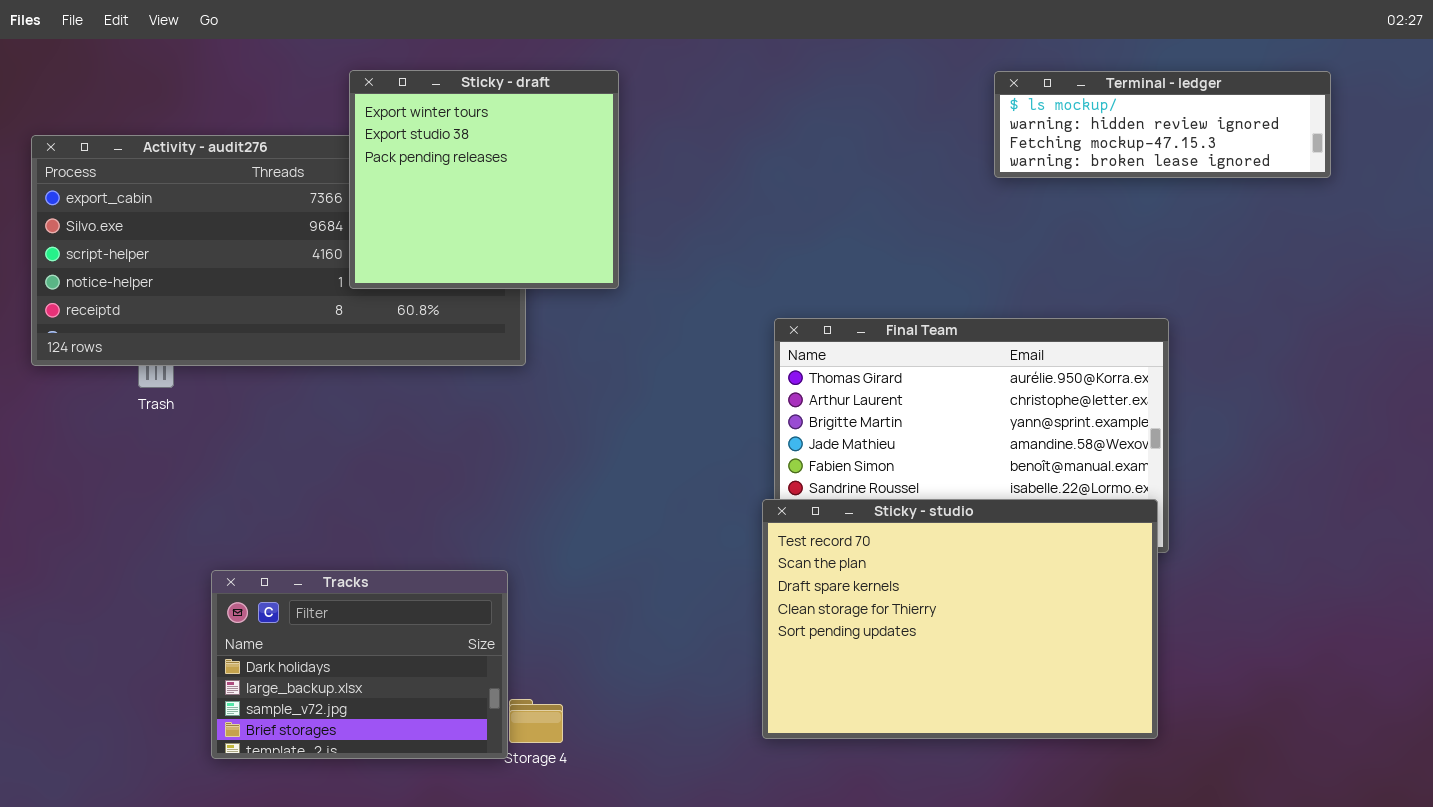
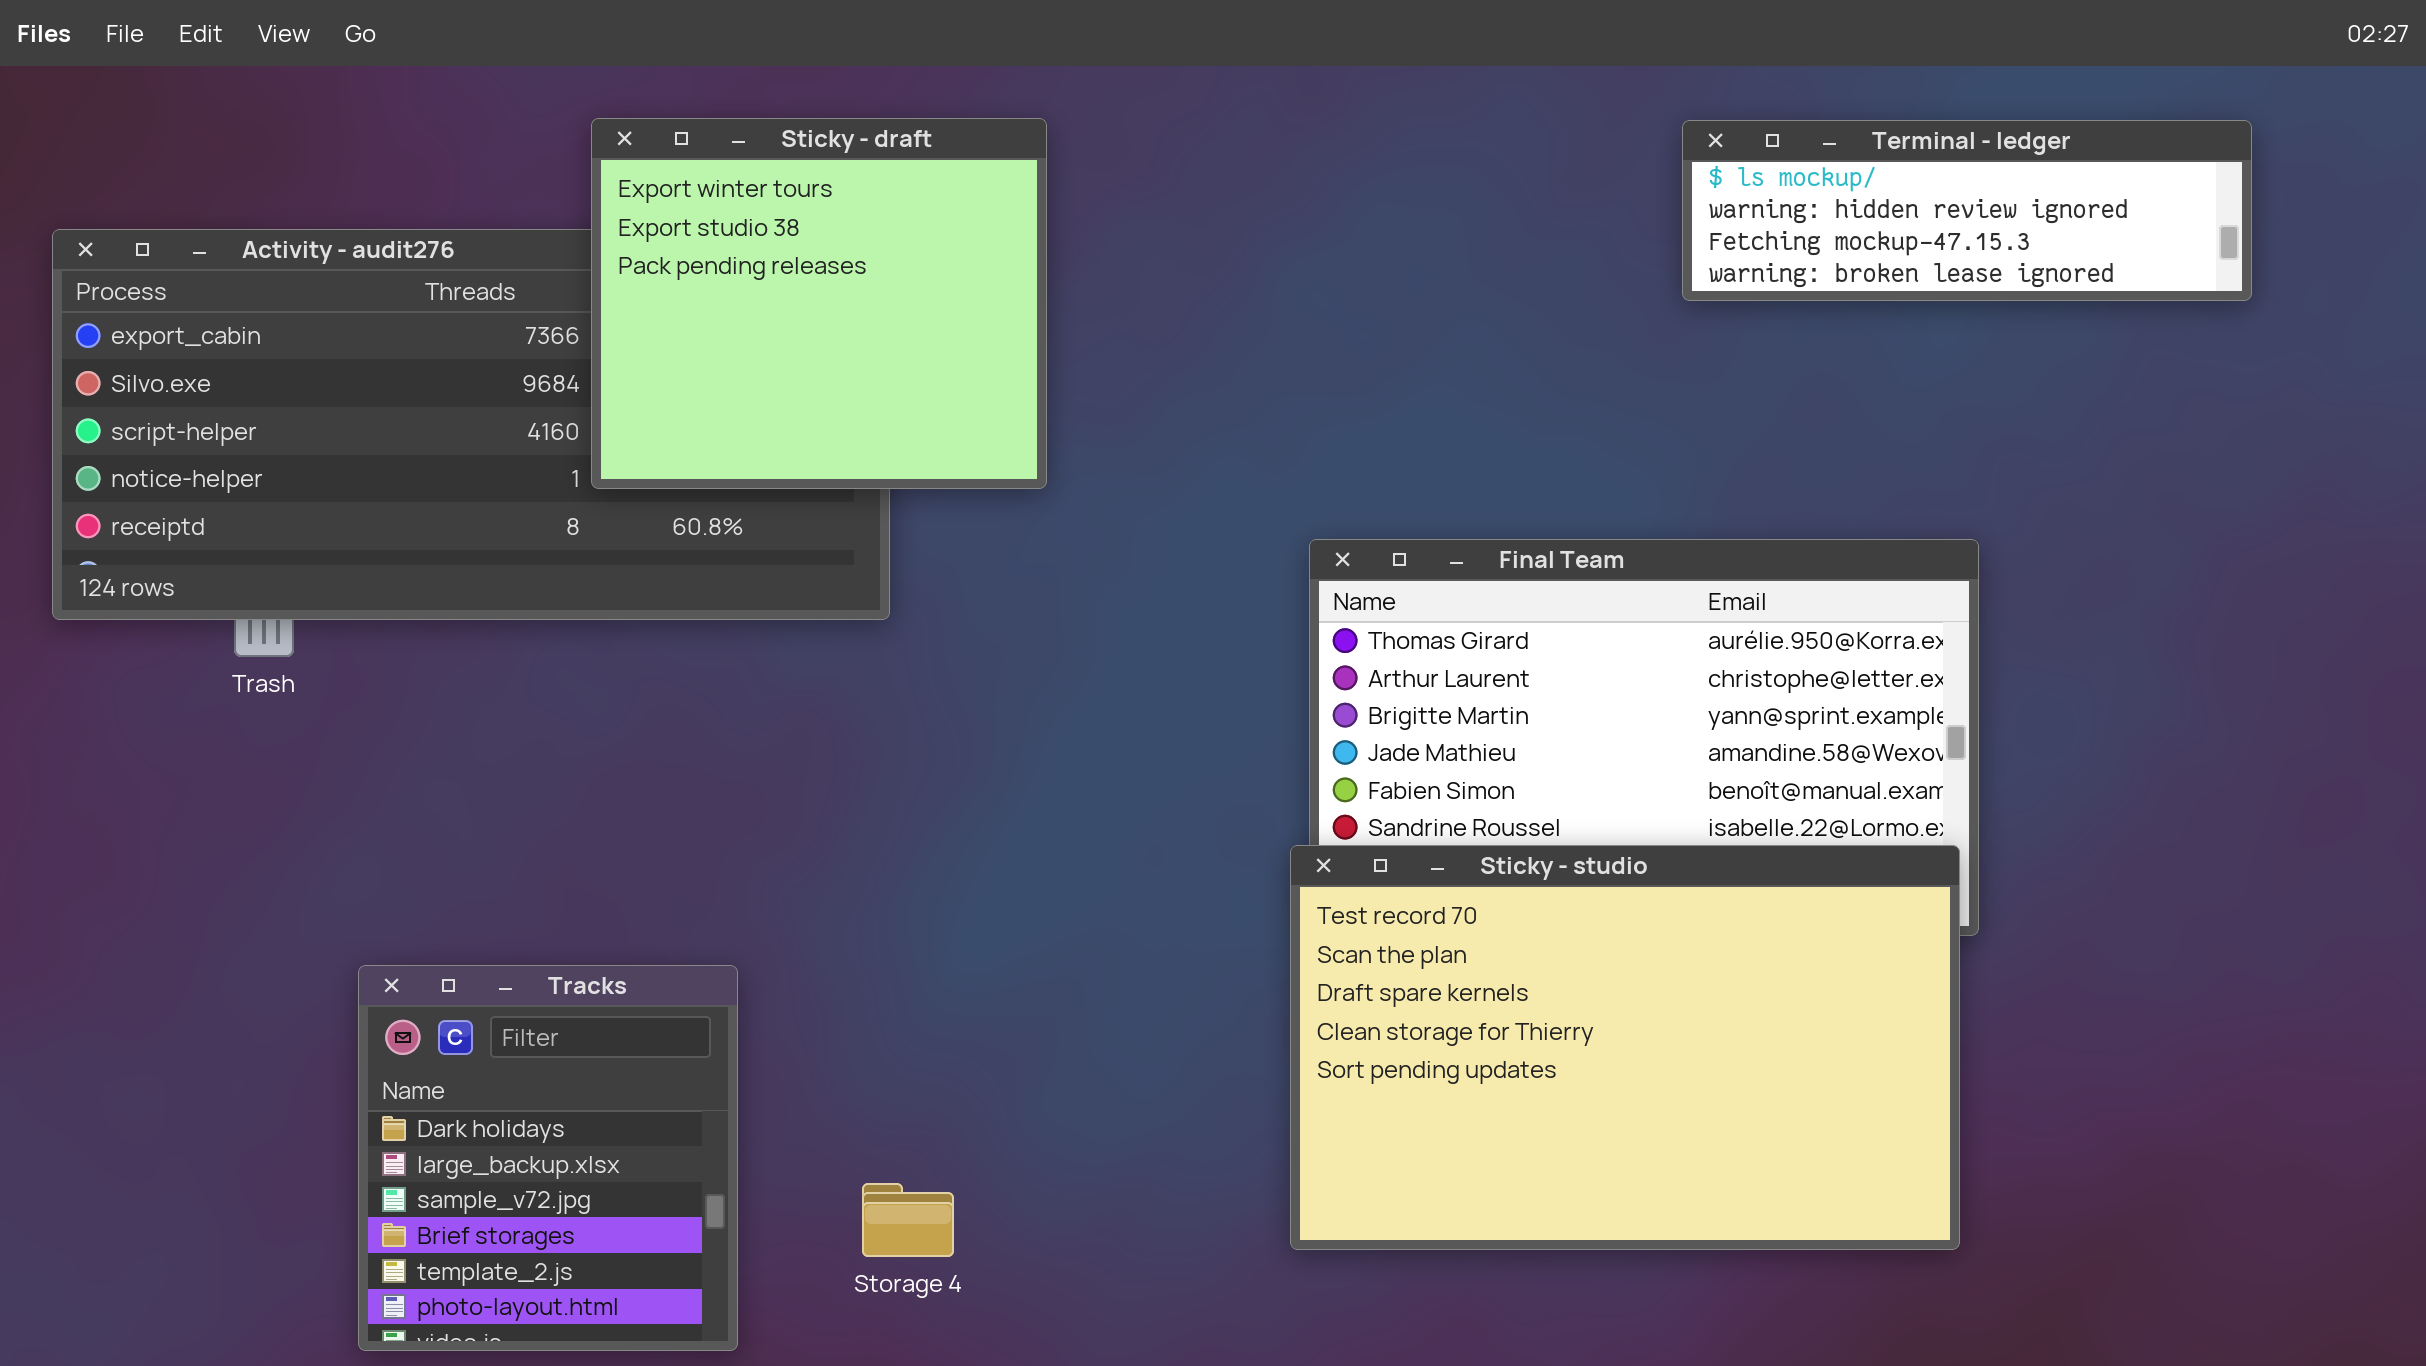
Tracks: [211,570,508,759] -> [358,965,738,1351], resized

